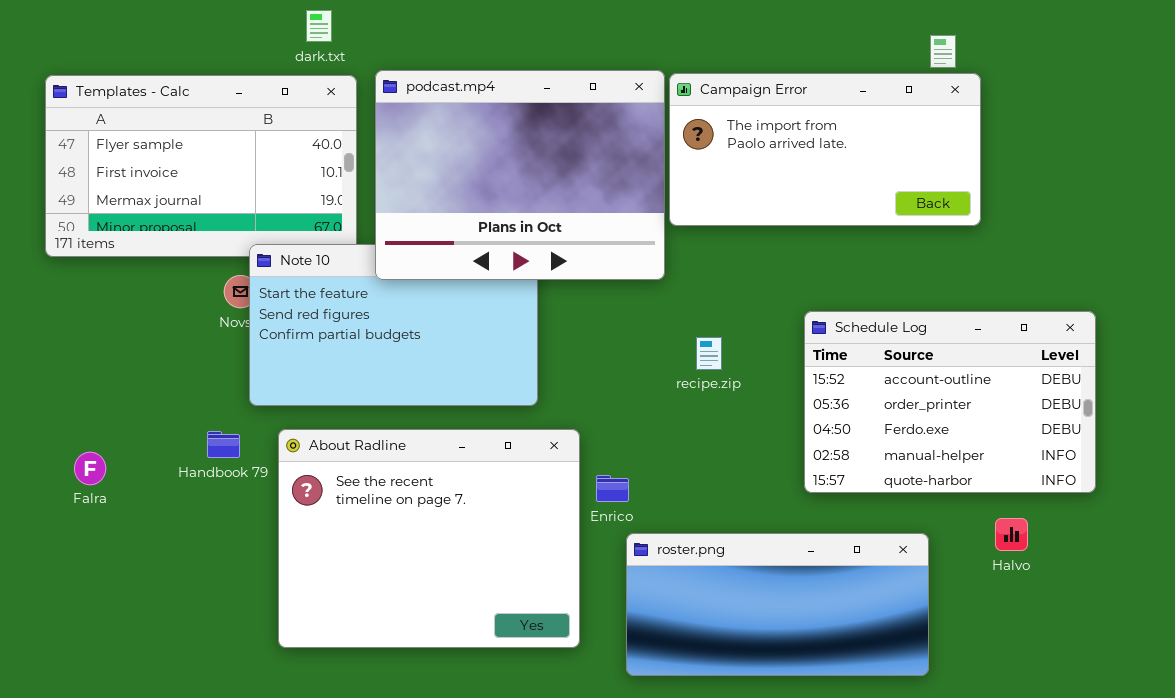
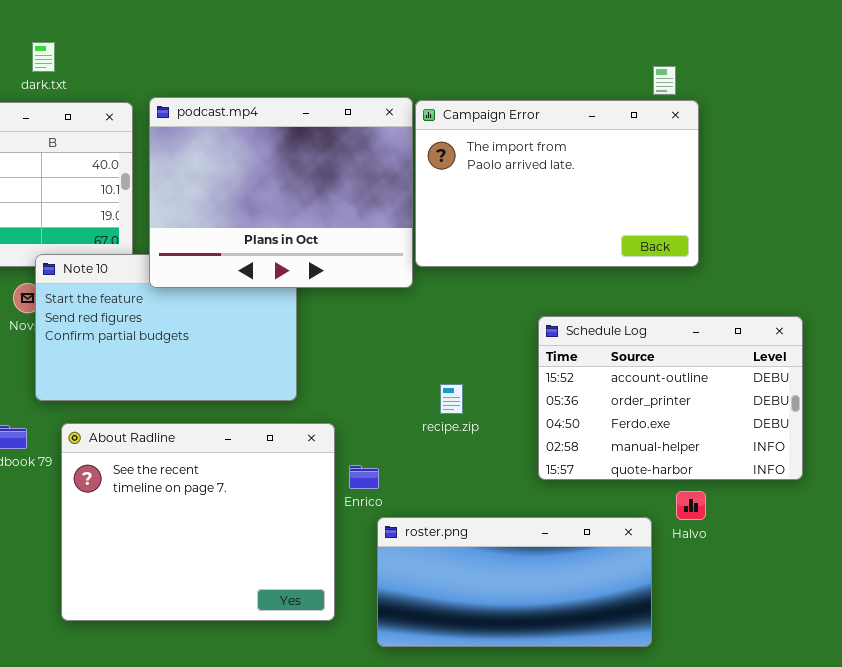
dark.txt: [306,10,332,42] -> [32,42,55,72], moved
Campaign Error: [669,73,981,226] -> [415,100,699,267], resized
recipe.zip: [696,337,722,370] -> [440,384,463,414], moved
Halvo: [995,518,1028,551] -> [676,491,706,520], moved

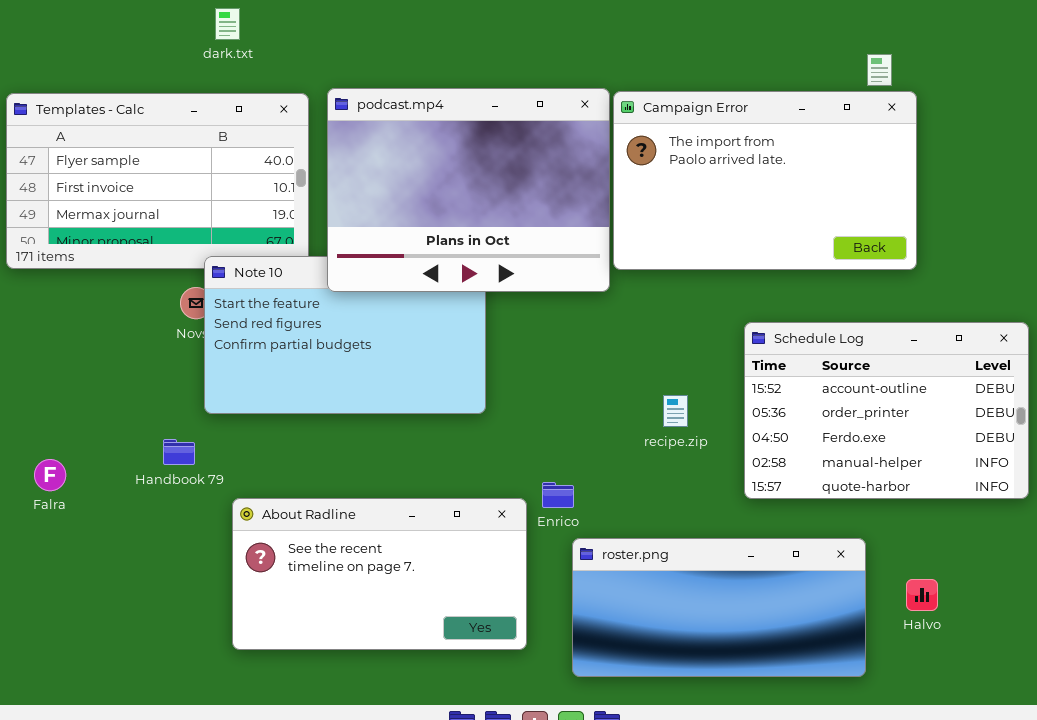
dark.txt: [32,42,55,72] -> [215,8,240,40], moved
recipe.zip: [440,384,463,414] -> [663,395,688,427], moved
About Radline: [61,423,335,621] -> [232,498,527,650], resized
Halvo: [676,491,706,520] -> [906,579,938,611], moved

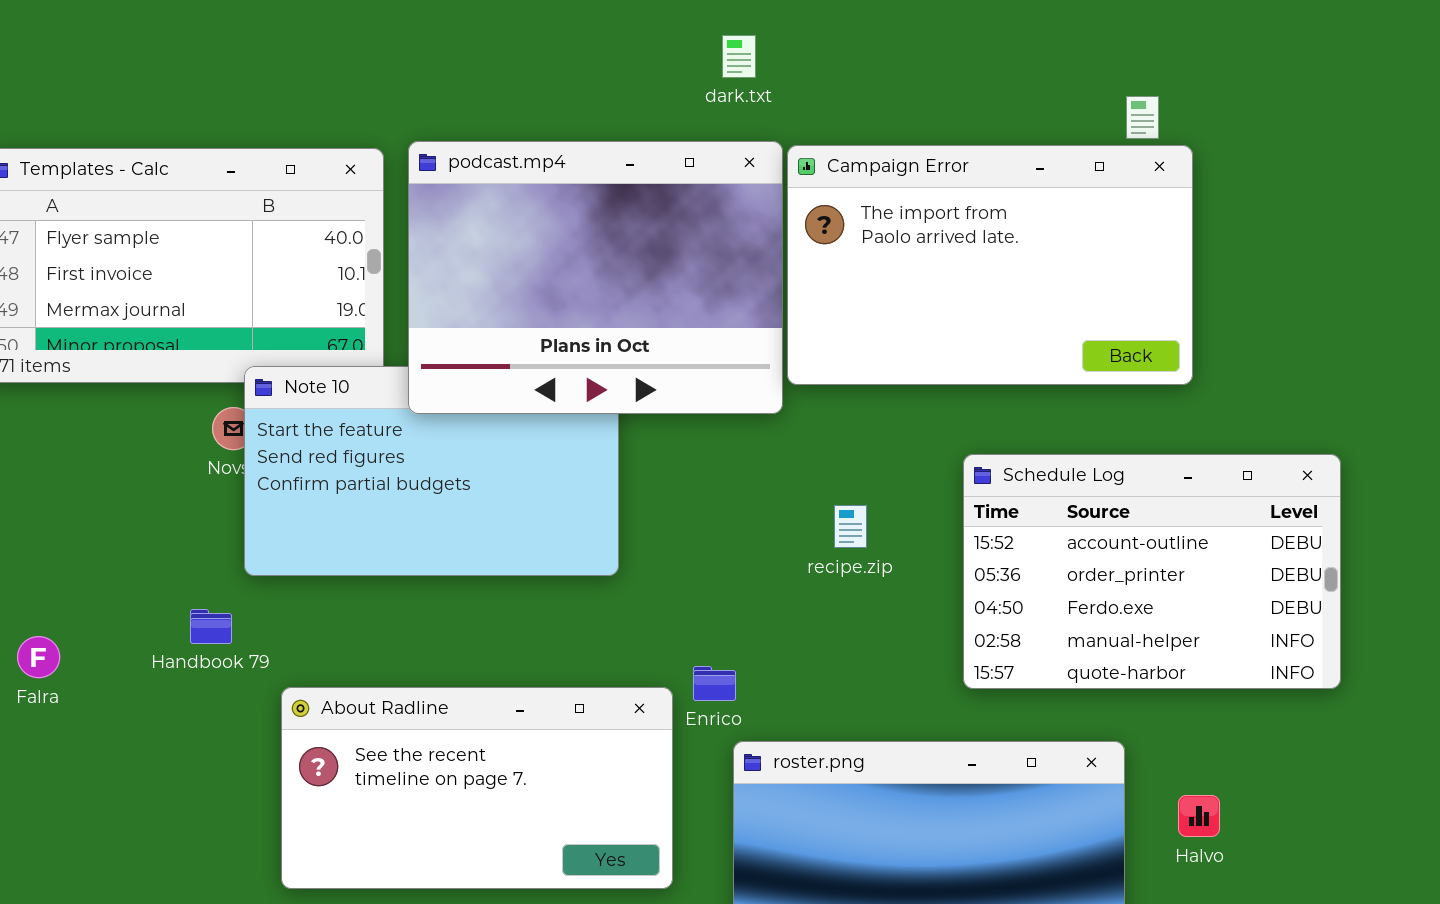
dark.txt: [215,8,240,40] -> [722,35,756,78], moved
recipe.zip: [663,395,688,427] -> [834,505,867,548], moved

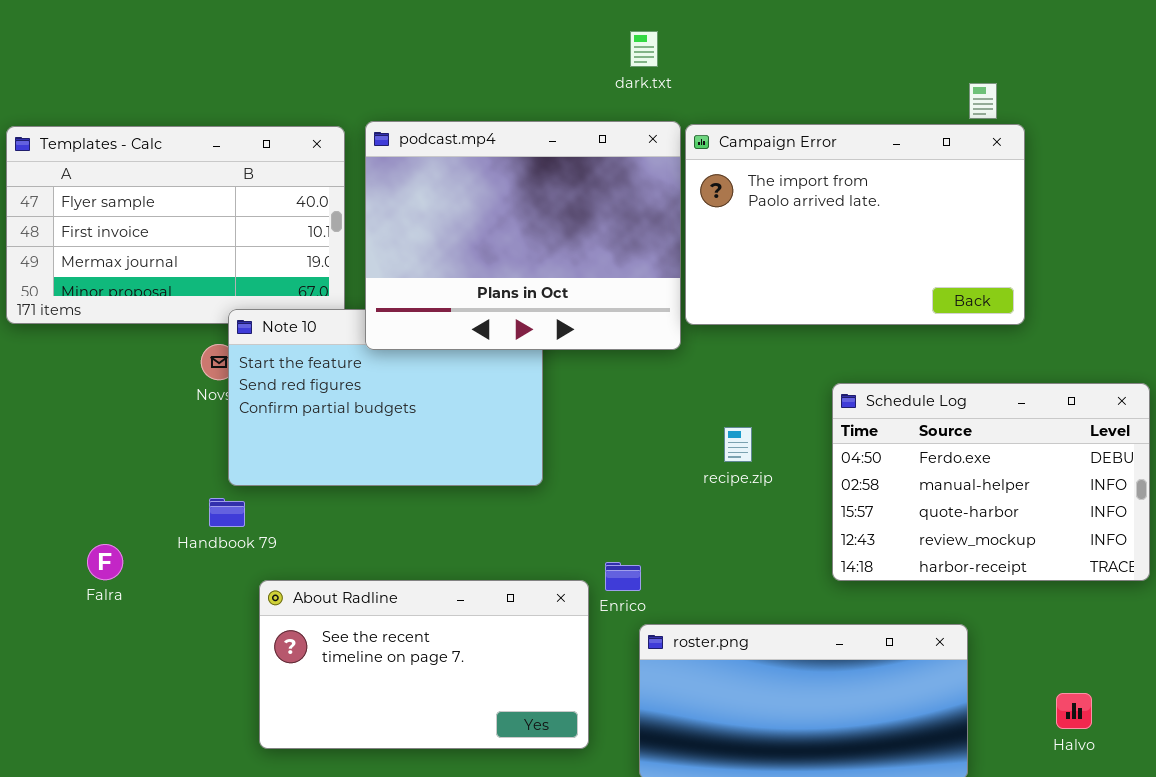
Schedule Log: [963,454,1341,689] -> [832,383,1150,581], scrolled down 2 rows
Handbook 79: [190,609,232,644] -> [209,498,245,527], moved
Falra: [17,636,60,678] -> [87,544,123,580], moved
Halvo: [1178,795,1220,837] -> [1056,693,1092,729], moved

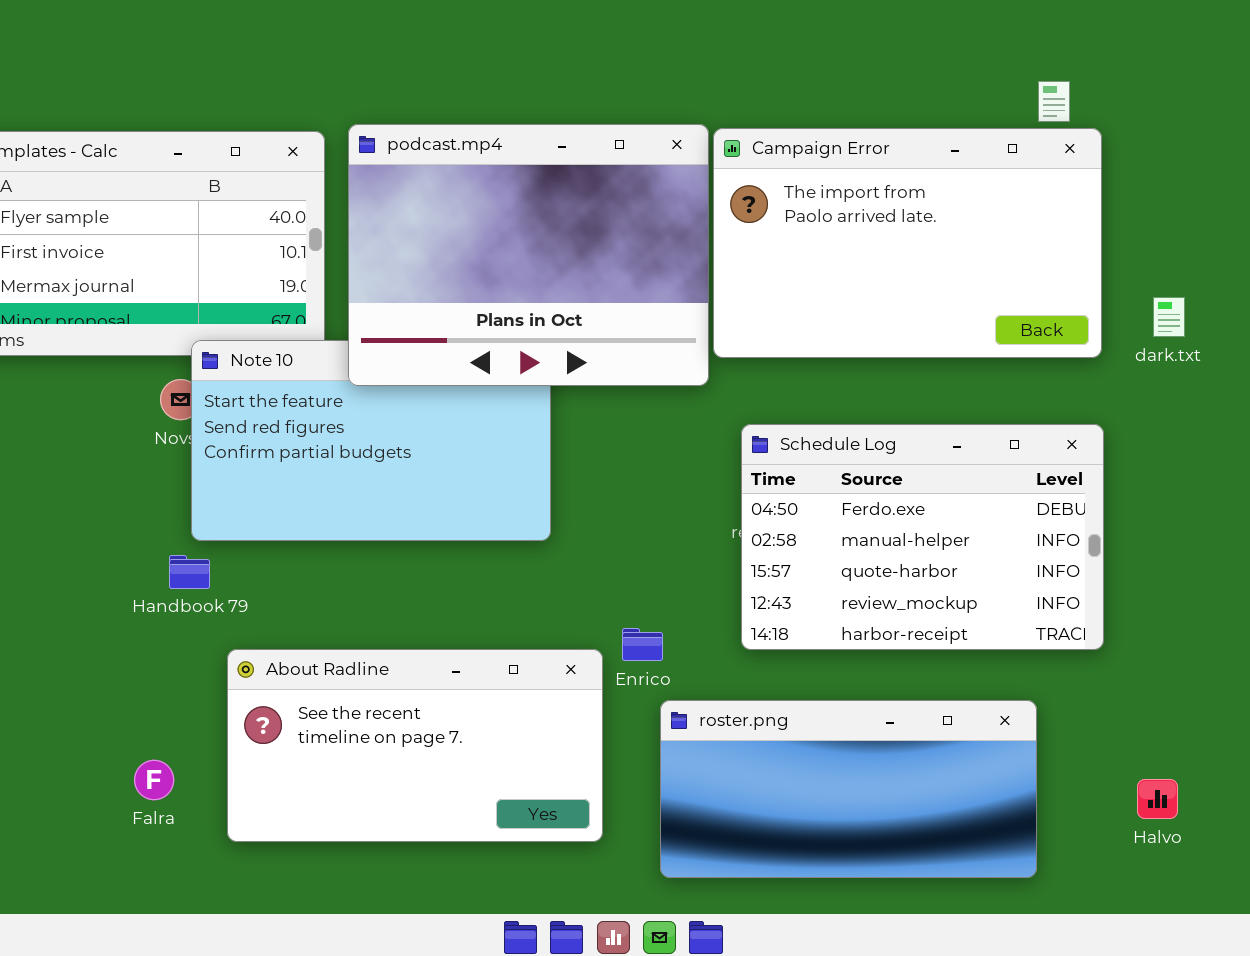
dark.txt: [630,31,658,67] -> [1153,297,1185,337], moved
Schedule Log: [832,383,1150,581] -> [741,424,1104,650], moved
Falra: [87,544,123,580] -> [134,760,174,800], moved

